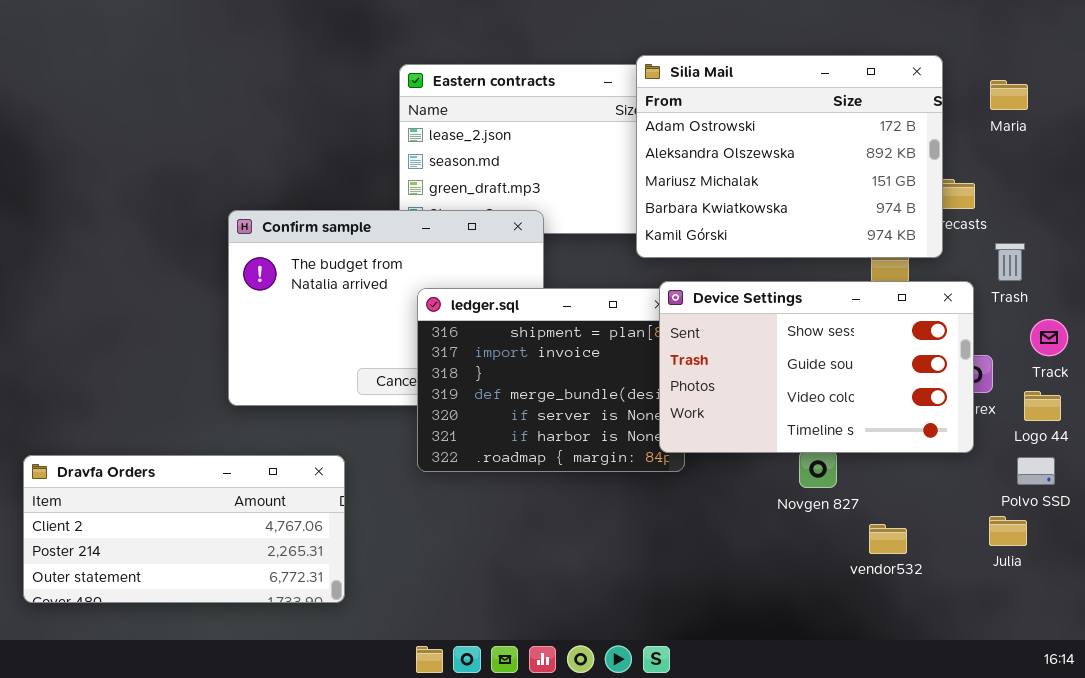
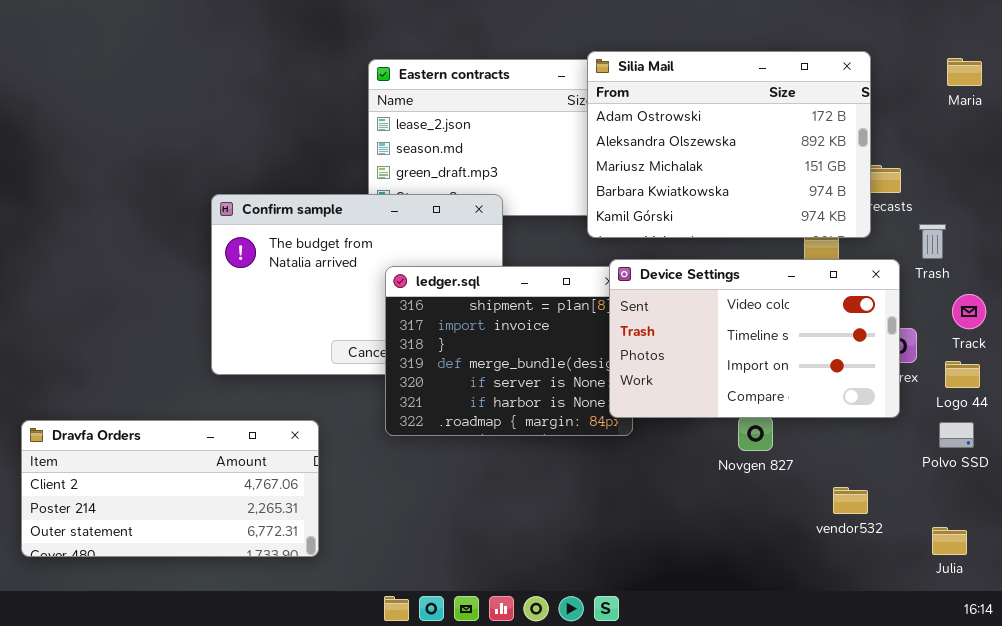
Maria: [990,80,1028,110] -> [947,58,982,86], moved
Device Settings: [659,281,974,453] -> [609,259,900,418], scrolled down 2 rows
Julia: [989,516,1027,546] -> [932,527,967,555], moved
vendor532: [869,524,907,554] -> [833,487,868,514], moved

